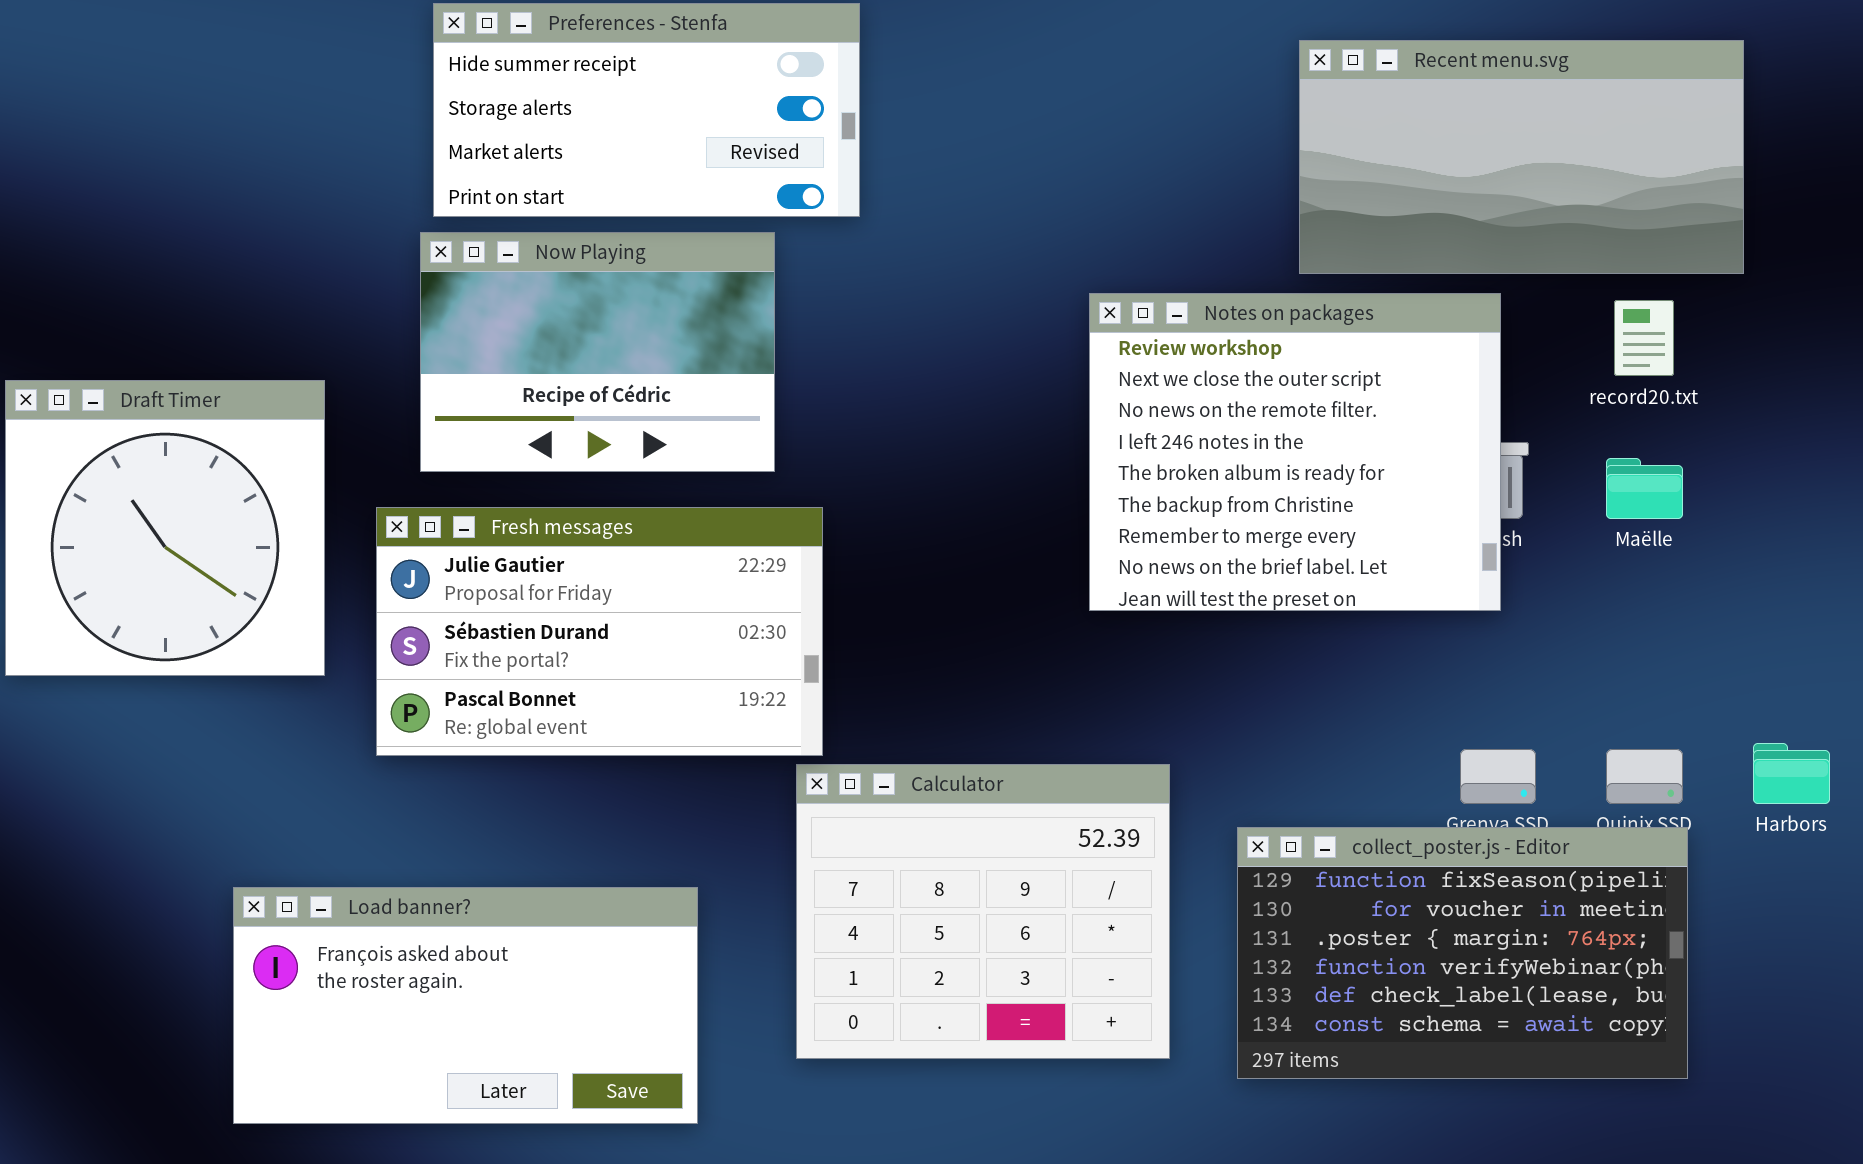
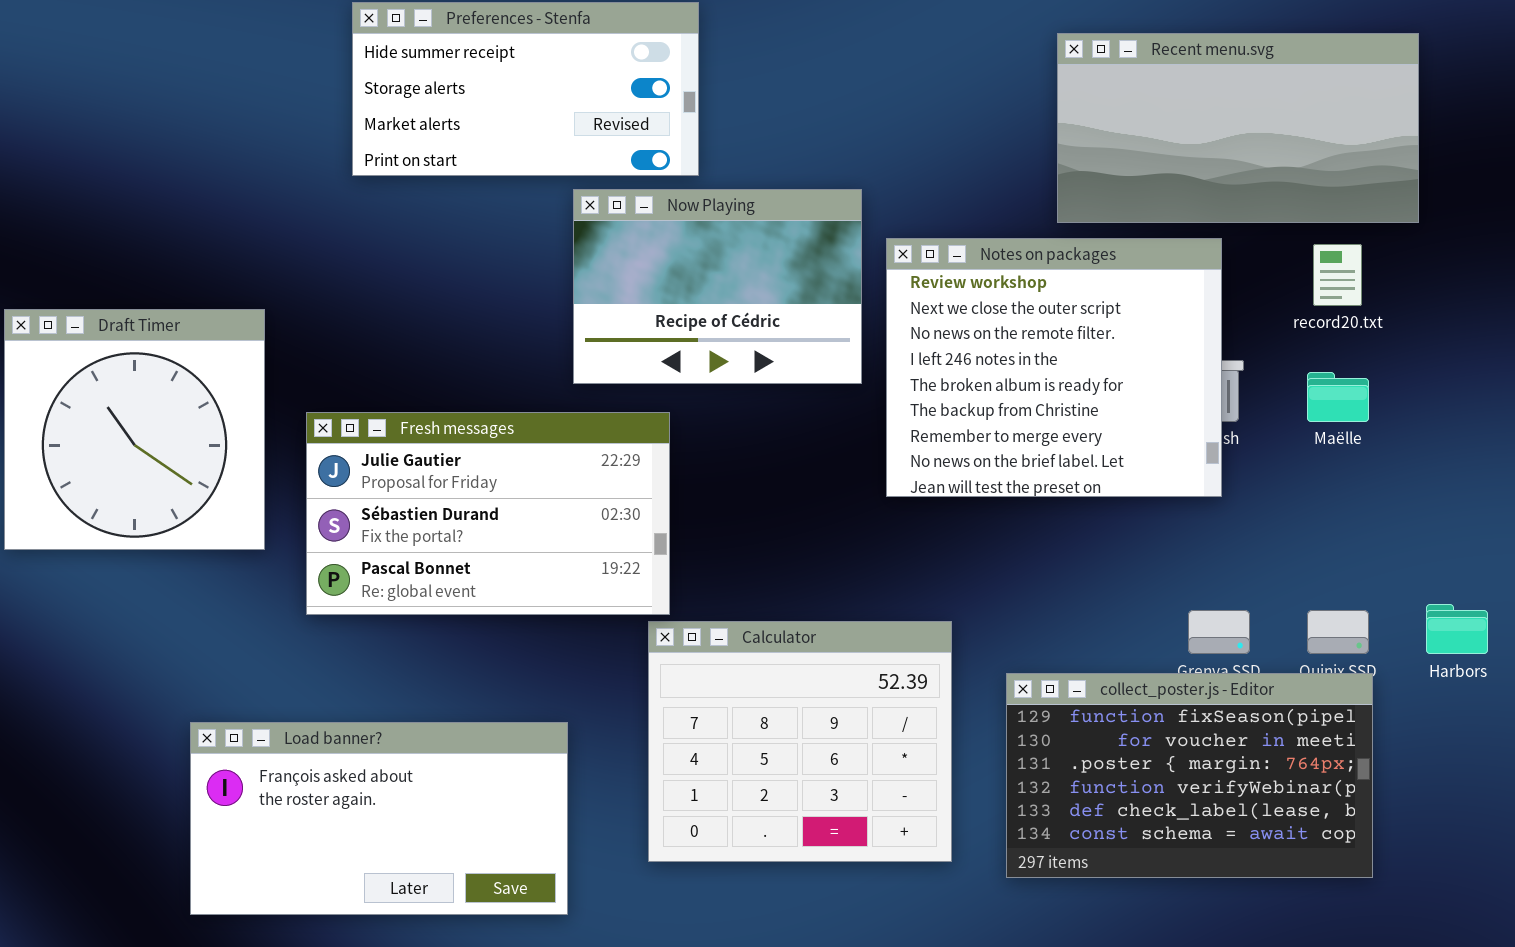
Now Playing: [420,232,775,472] -> [573,189,862,384], moved

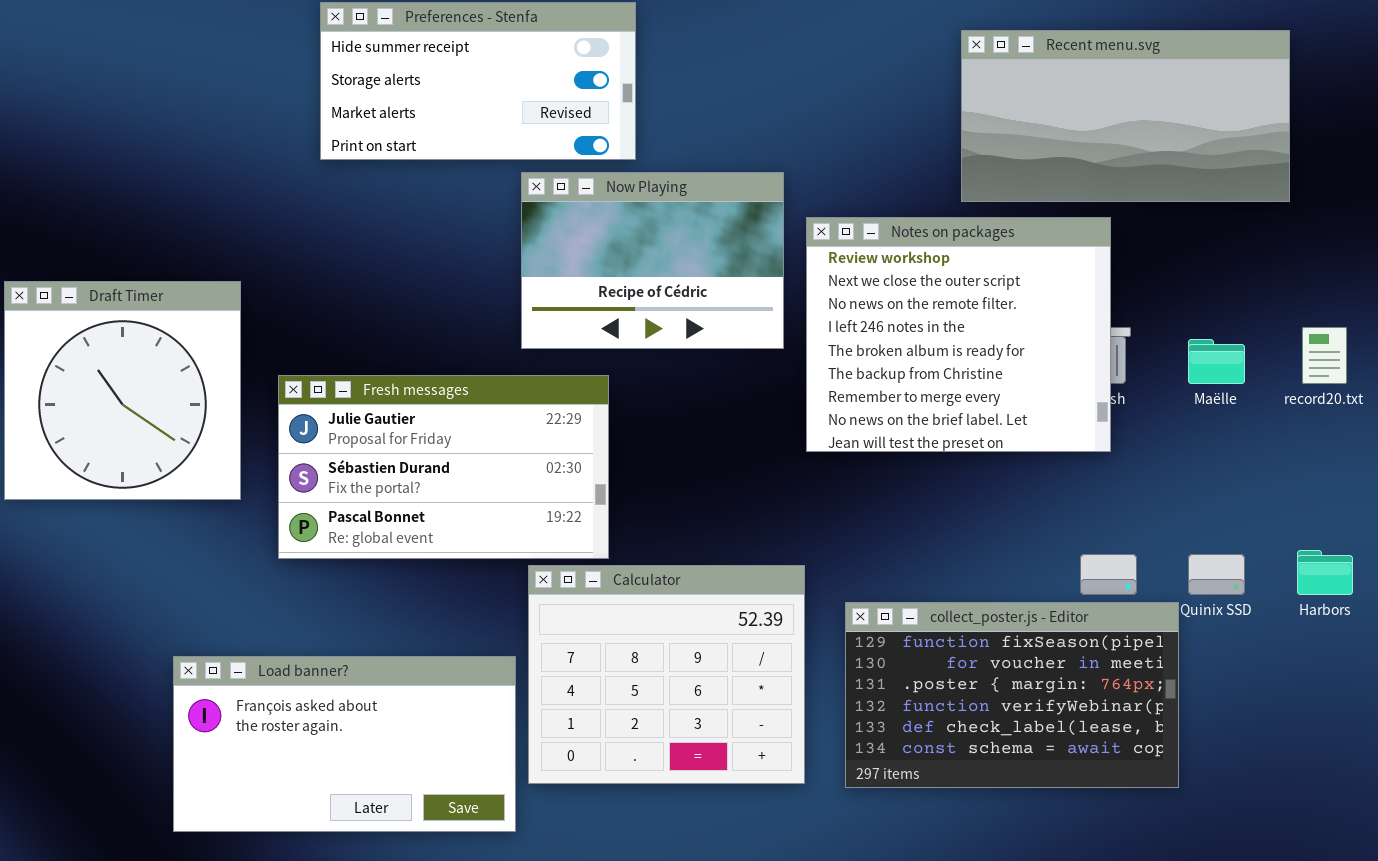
record20.txt: [1313,244,1362,306] -> [1302,327,1347,384], moved
Calculator: [648,621,952,862] -> [528,565,805,784], moved
collect_poster.js - Editor: [1006,673,1373,878] -> [845,602,1179,788], moved

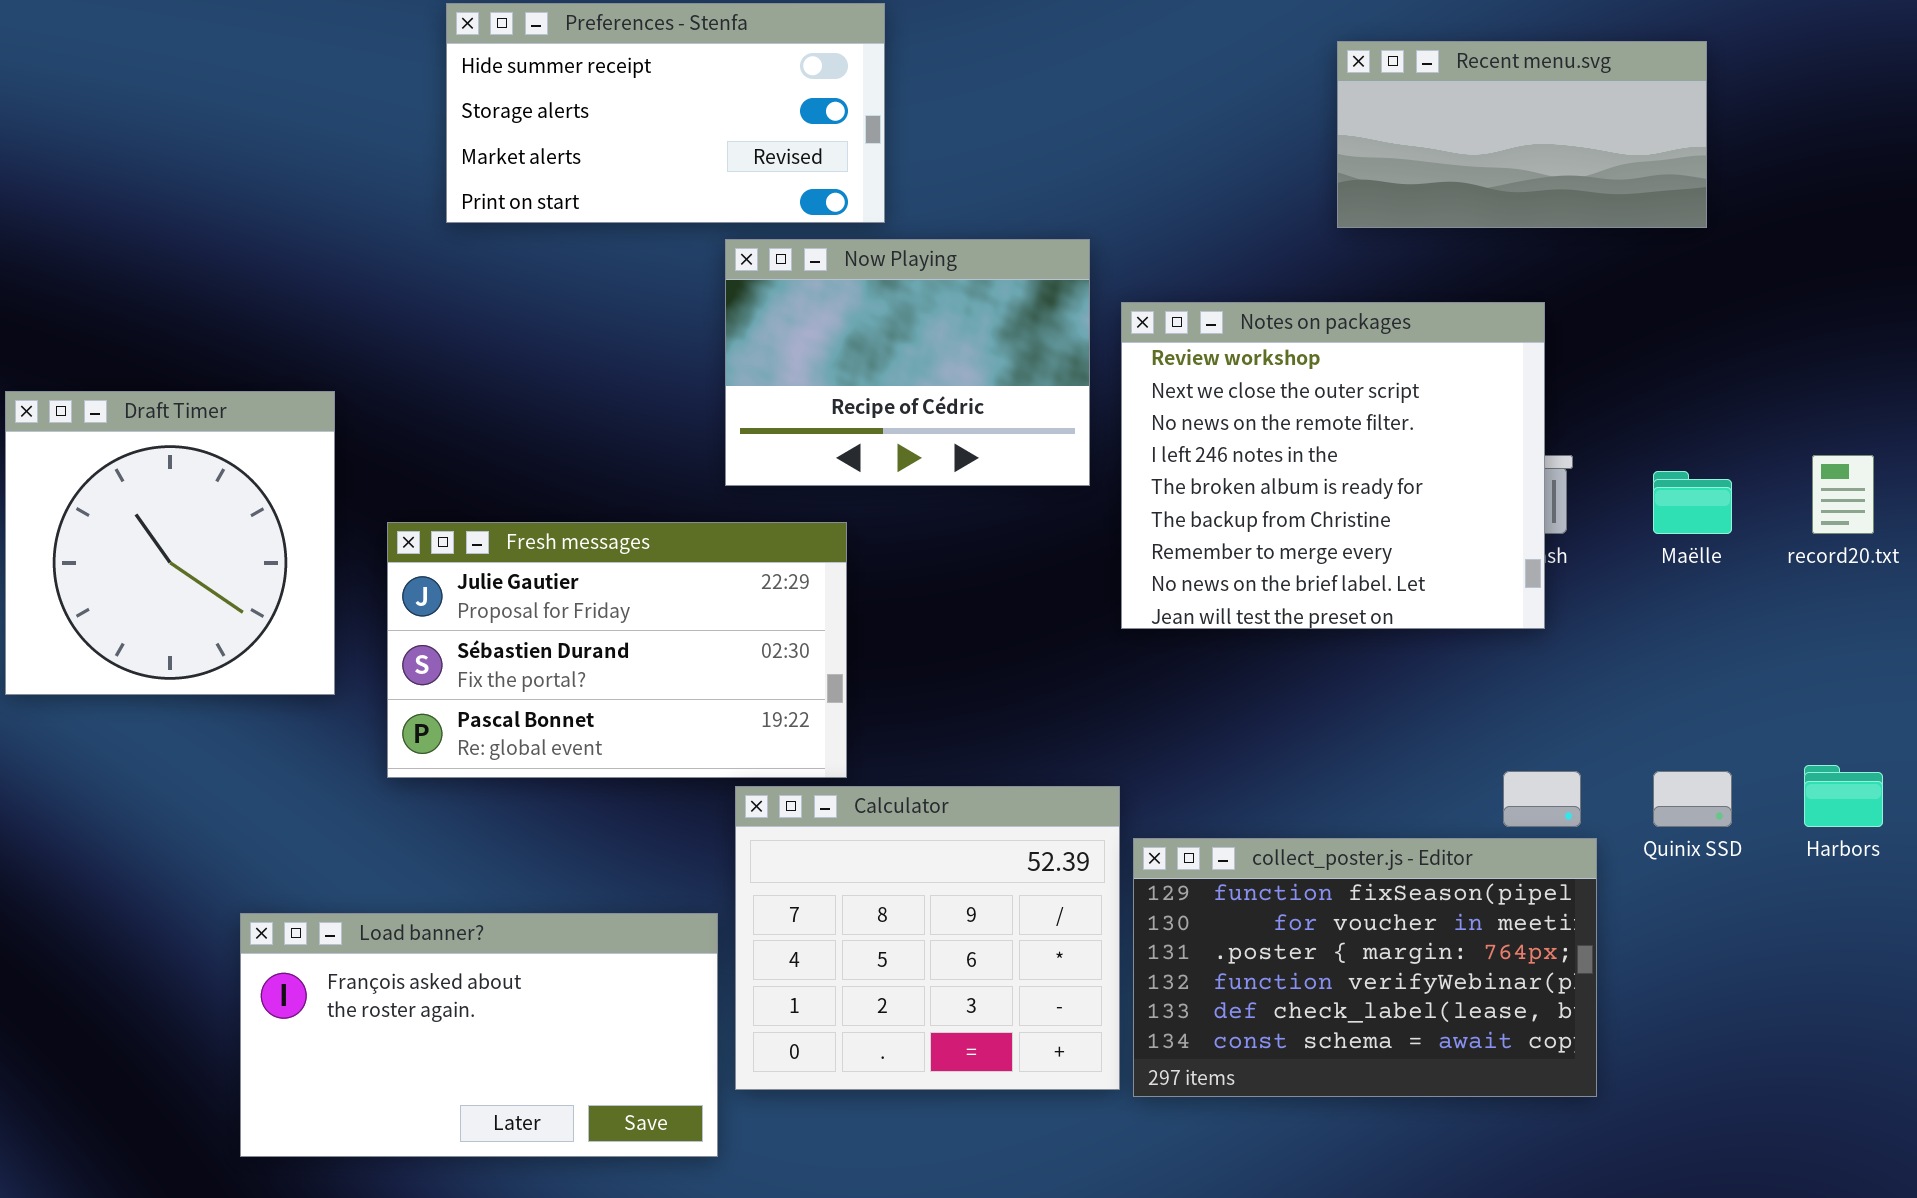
Recent menu.svg: [961,30,1290,202] -> [1337,41,1707,228], resized
collect_poster.js - Editor: [845,602,1179,788] -> [1133,838,1597,1097], moved

